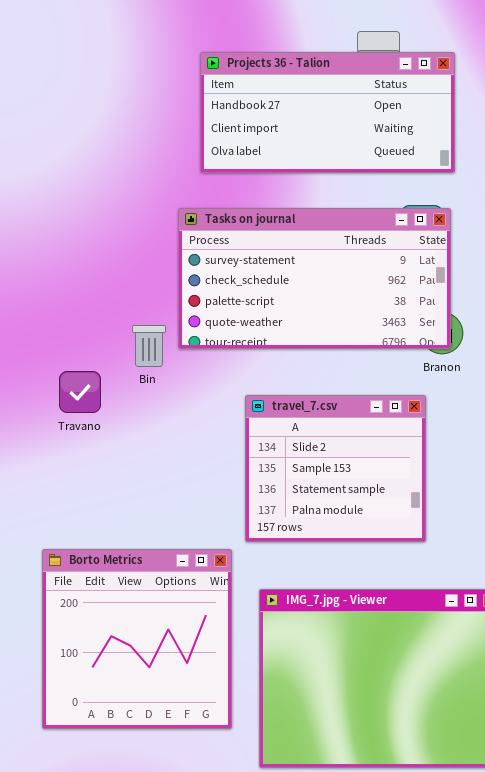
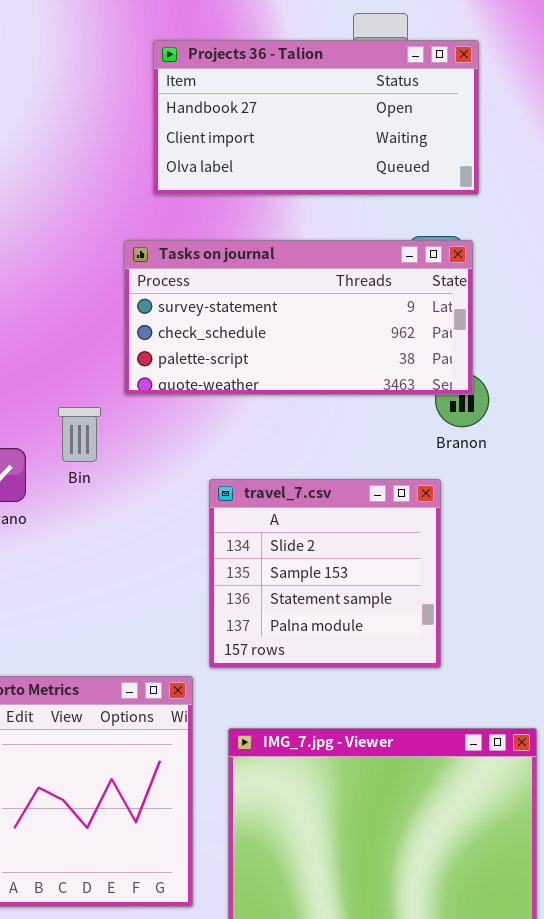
Tasks on journal: [178,208,451,349] -> [124,240,473,395], resized
Bin: [132,325,166,367] -> [58,407,101,462], moved

